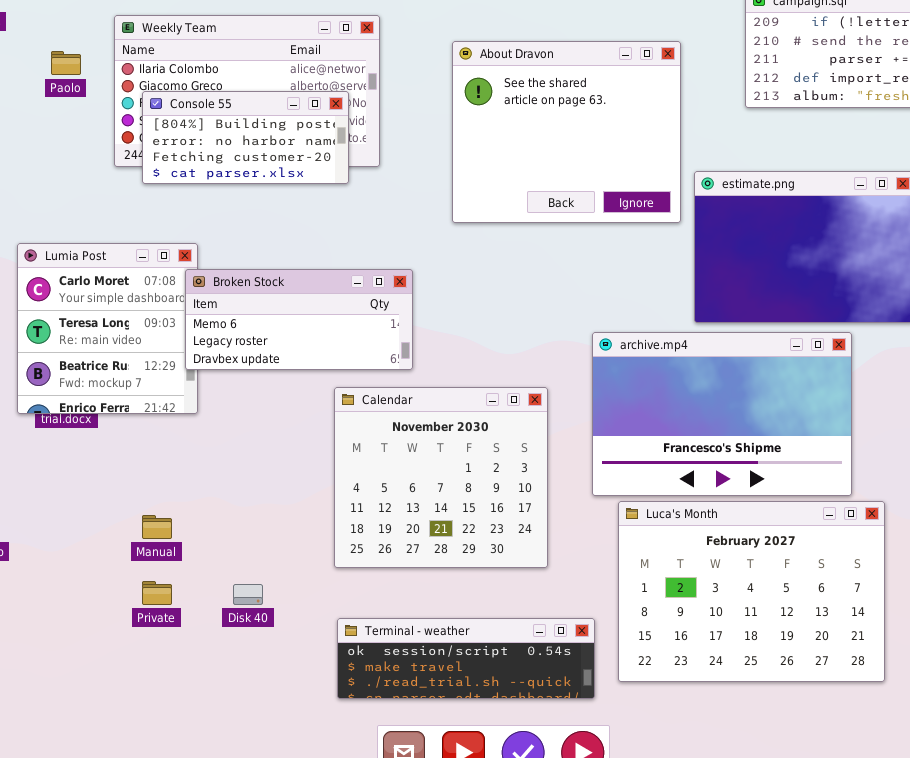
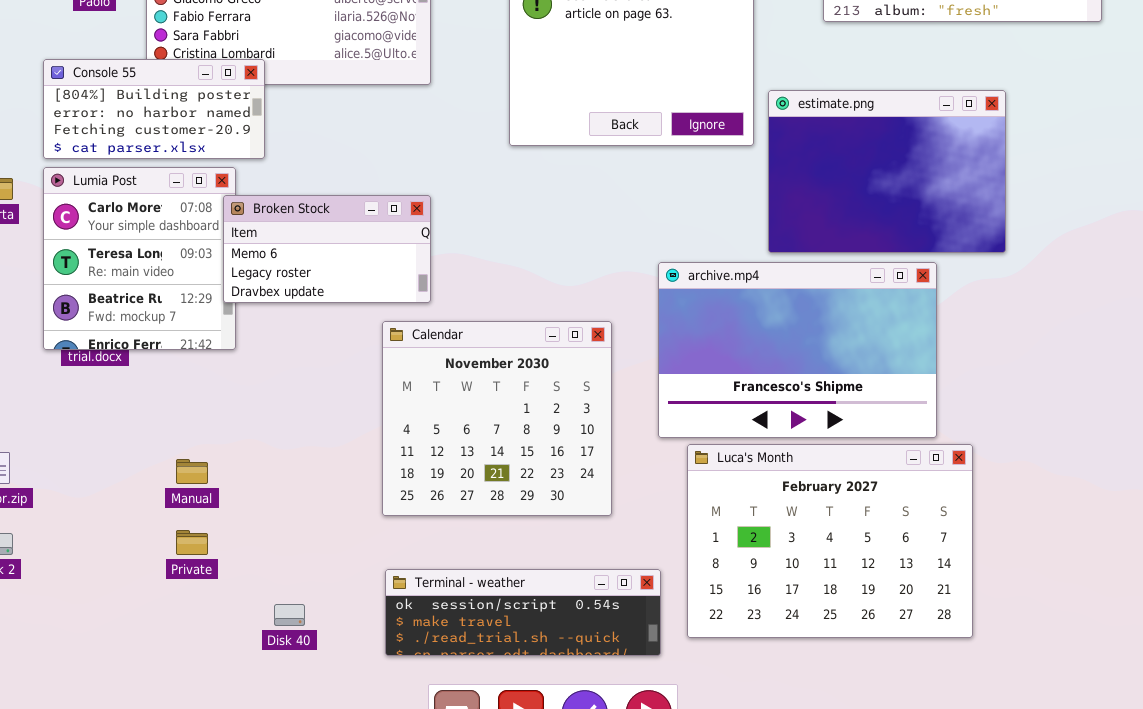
Console 55: [142,91,349,184] -> [43,59,265,159], moved
Broken Stock: [185,269,413,370] -> [223,195,431,303], resized
Disk 40: [233,584,263,605] -> [274,604,305,626], moved

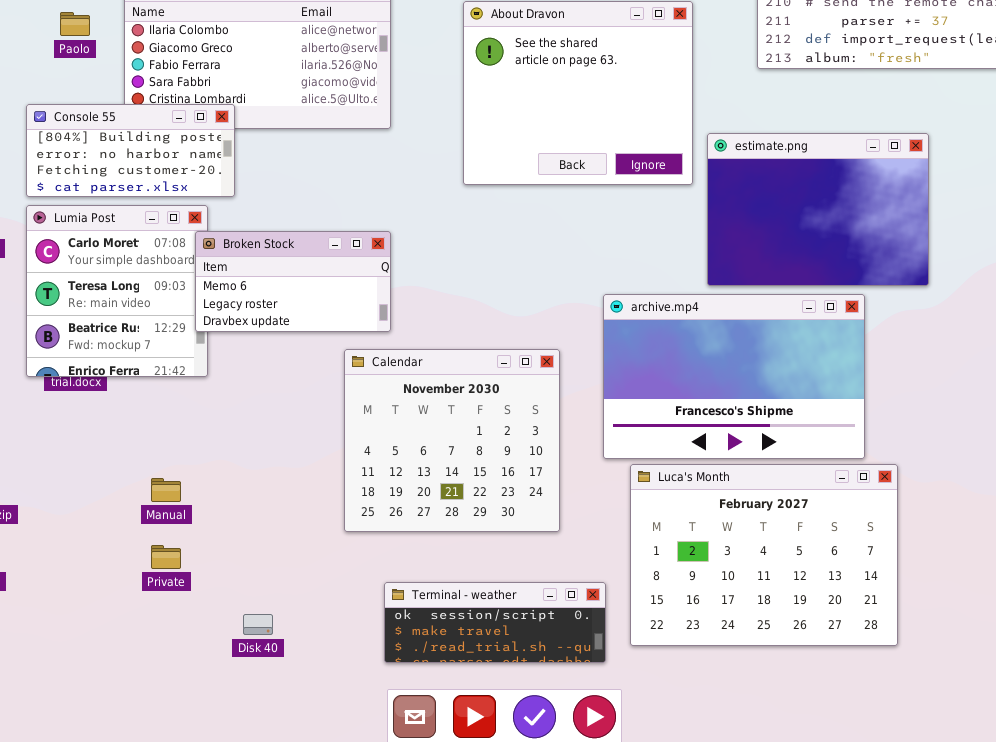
Terminal - weather: [385,569,661,656] -> [384,582,606,663], resized

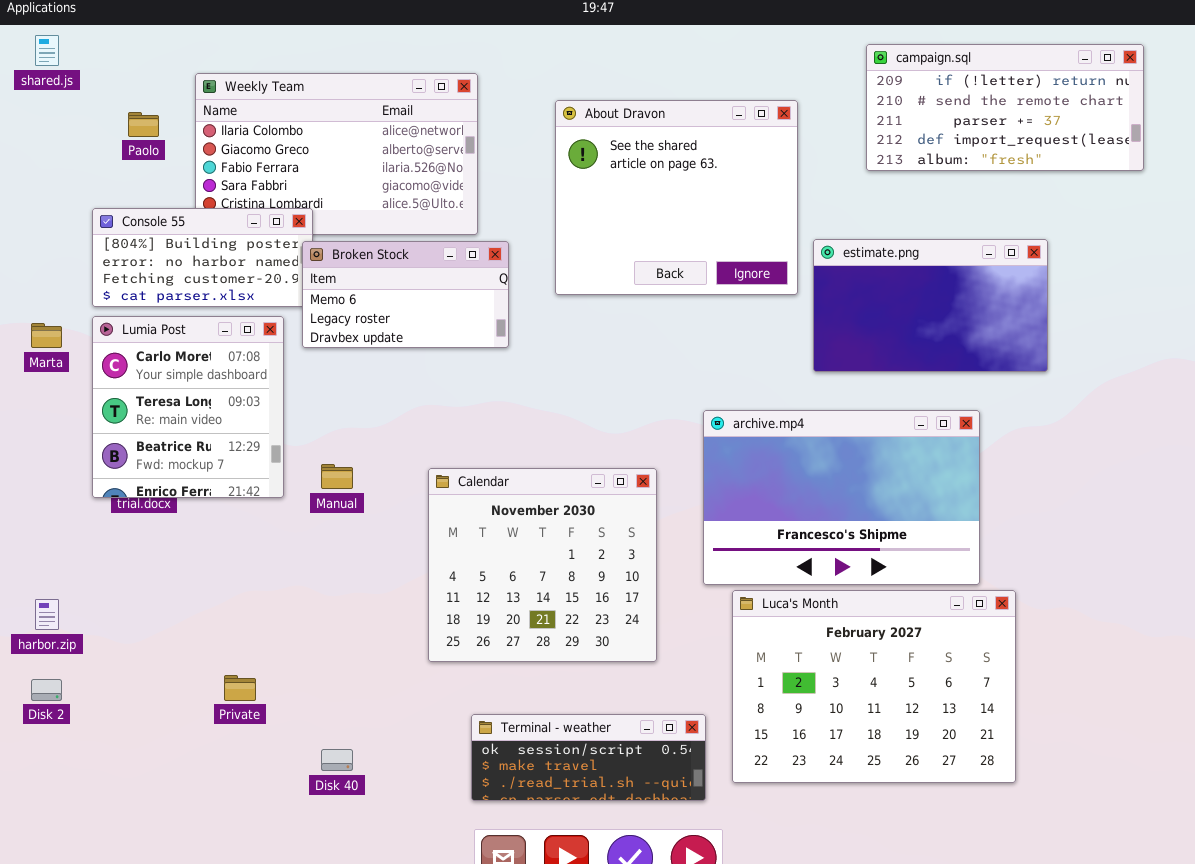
estimate.png: [707,133,929,286] -> [813,239,1048,372], resized
Broken Stock: [195,231,391,332] -> [302,241,509,348], moved
Manual: [151,478,181,502] -> [321,464,353,489], moved

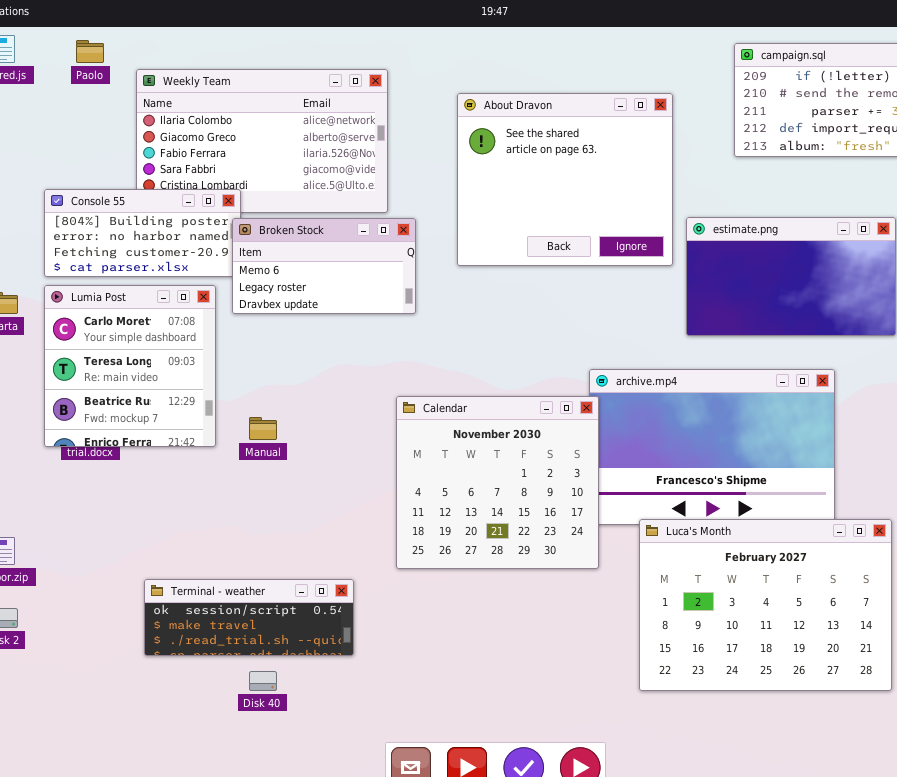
Paolo: [128,112,159,137] -> [76,40,104,63], moved
Calendar: [428,468,657,662] -> [396,396,599,569], moved
Luca's Month: [732,590,1016,783] -> [639,519,892,691], moved
Terminal - weather: [471,714,706,801] -> [144,579,354,656], moved

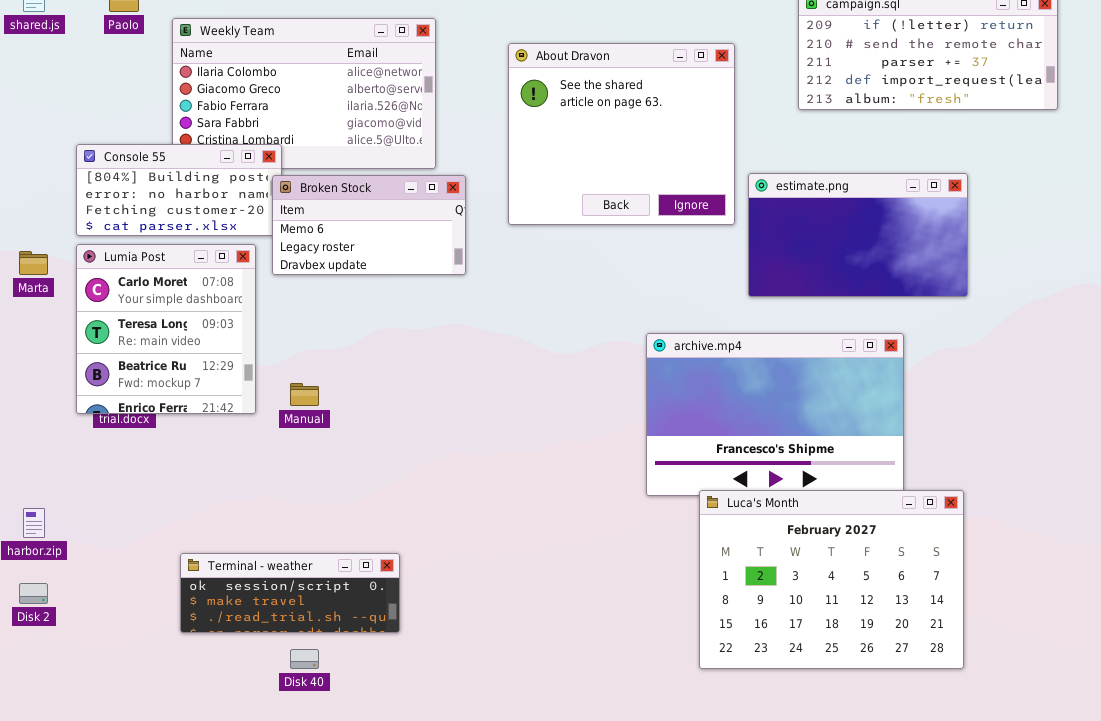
Calendar: [396,396,599,569] -> none, closed

